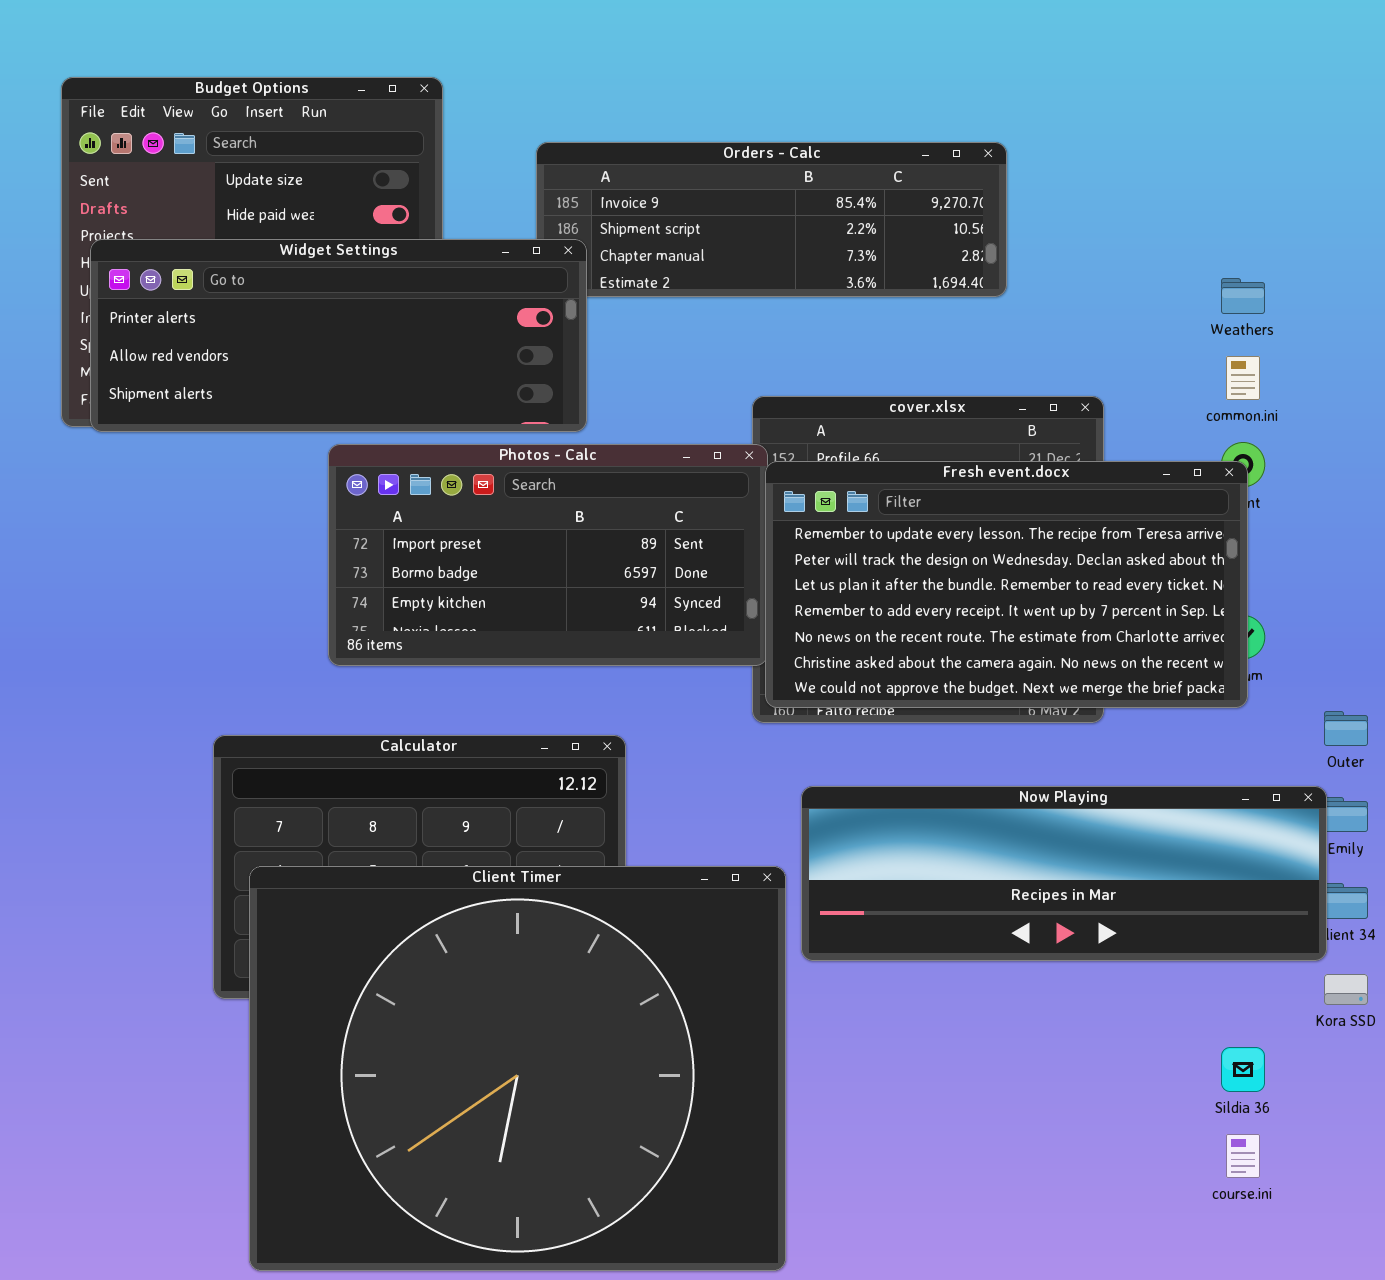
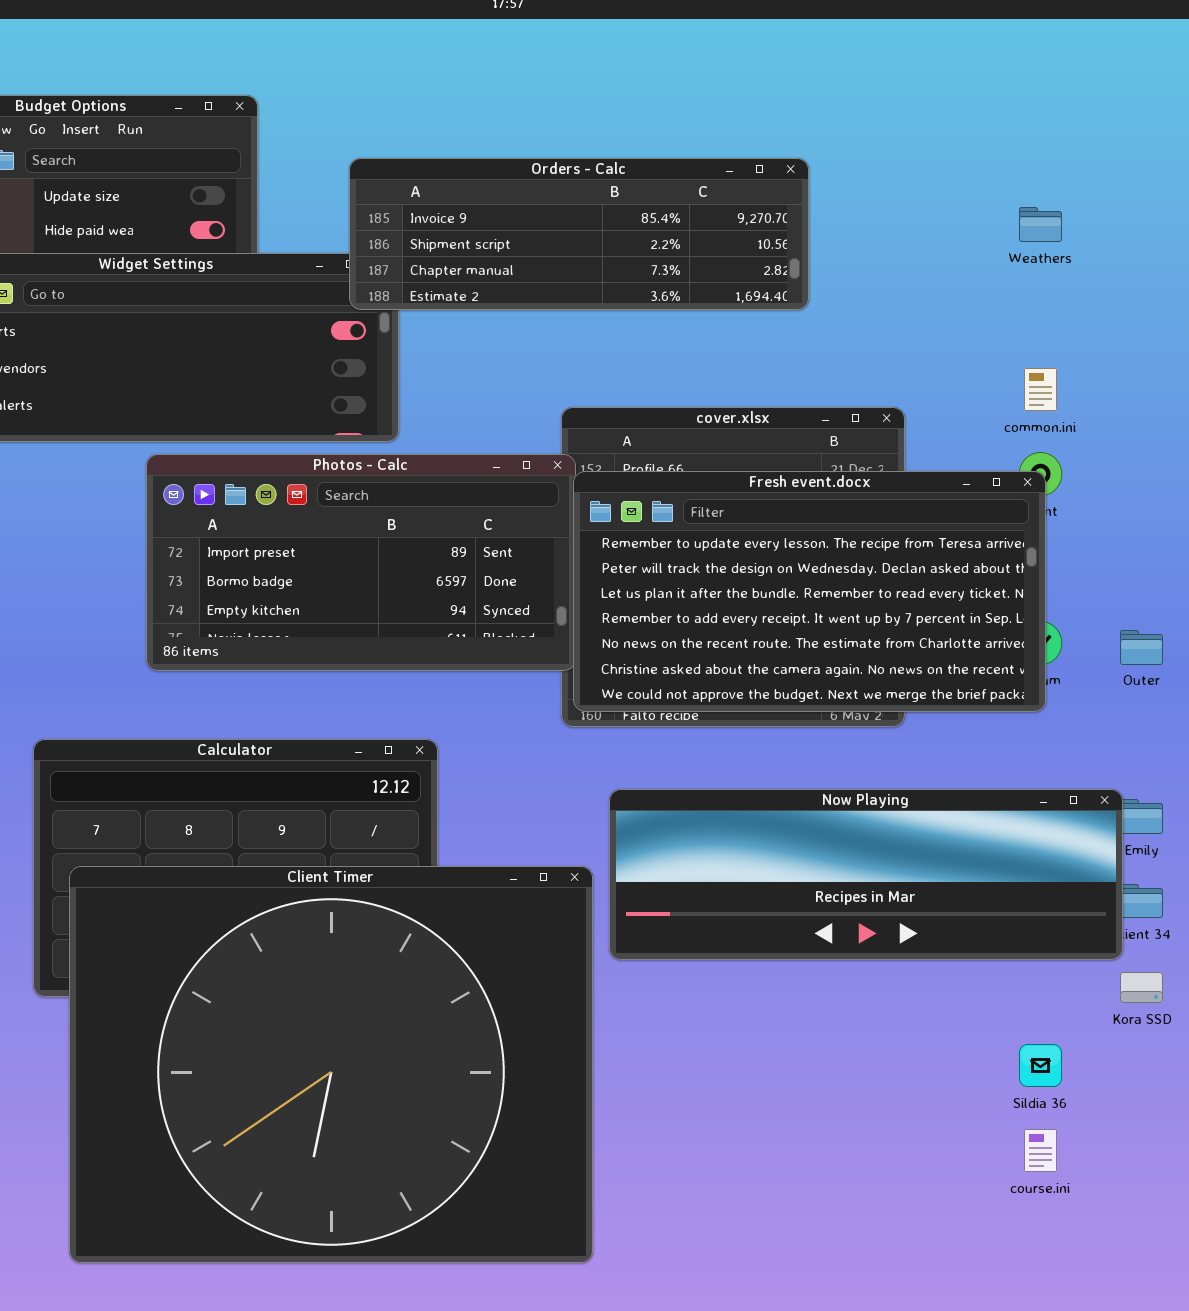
Orders - Calc: [536,142,1007,297] -> [349,158,809,310], raised
Weathers: [1221,278,1265,314] -> [1019,207,1062,242], moved
Outer: [1324,711,1368,746] -> [1120,630,1163,665], moved

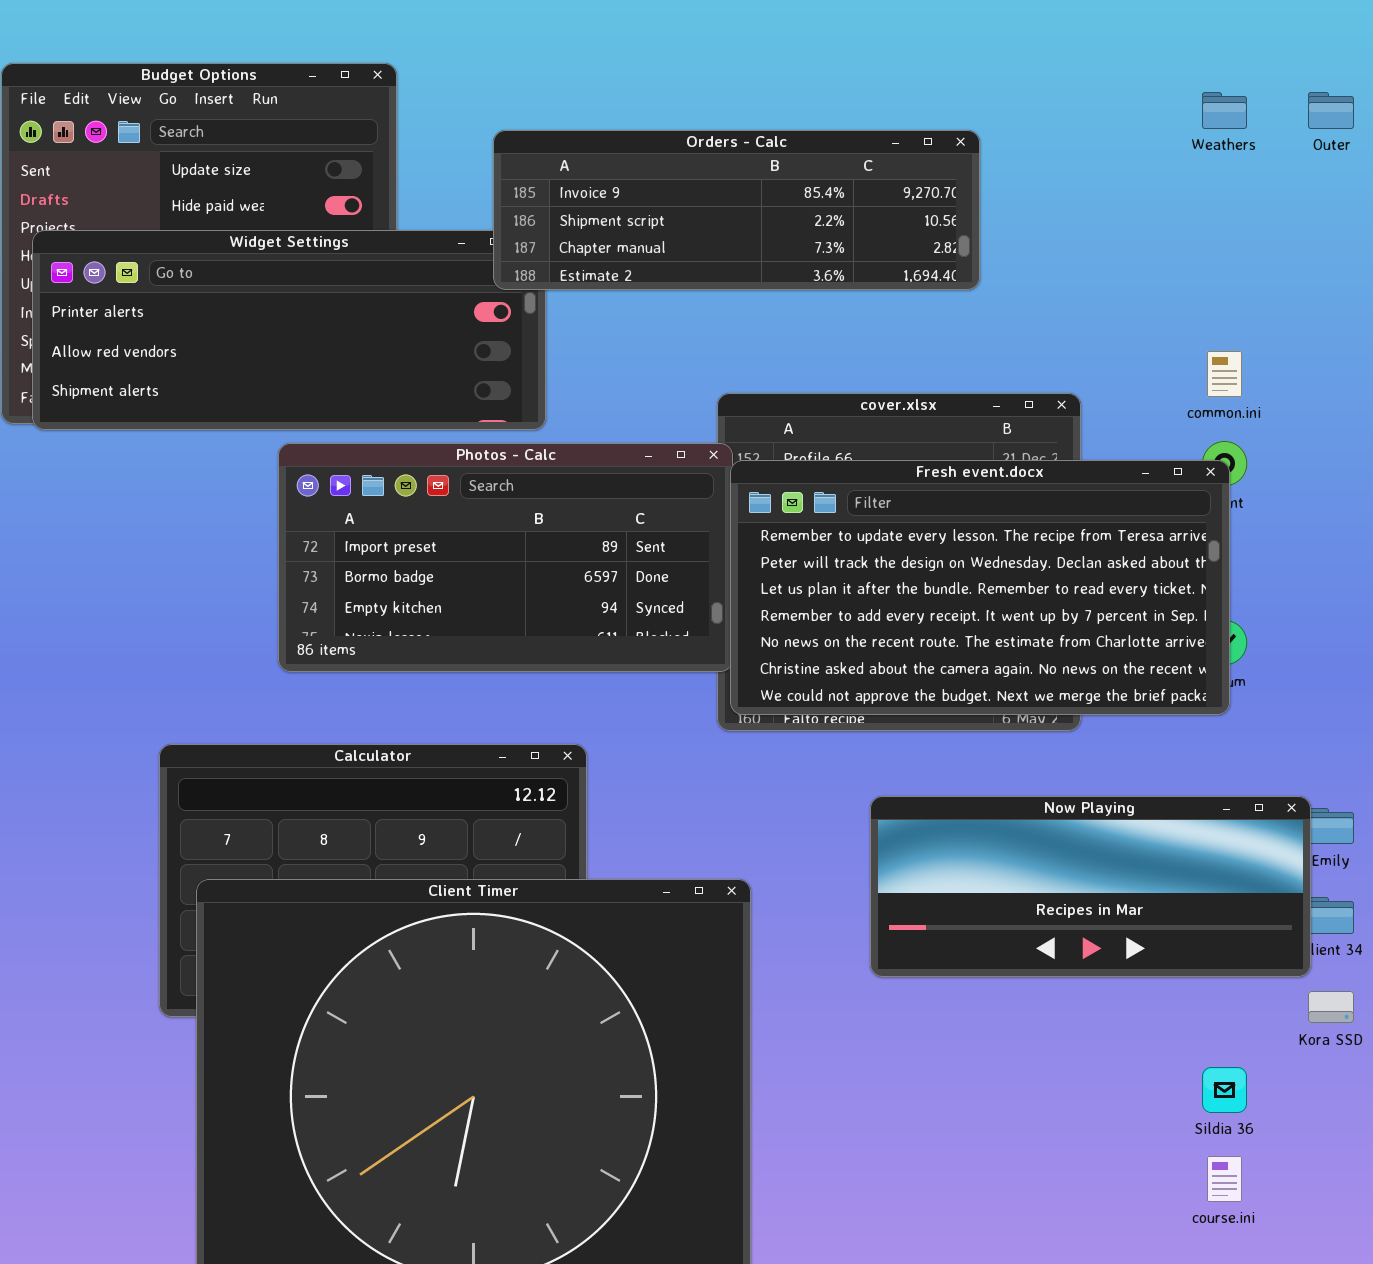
Weathers: [1019,207,1062,242] -> [1202,92,1247,129], moved
Outer: [1120,630,1163,665] -> [1308,92,1354,129], moved
Now Playing: [609,789,1123,960] -> [870,796,1311,977], resized

